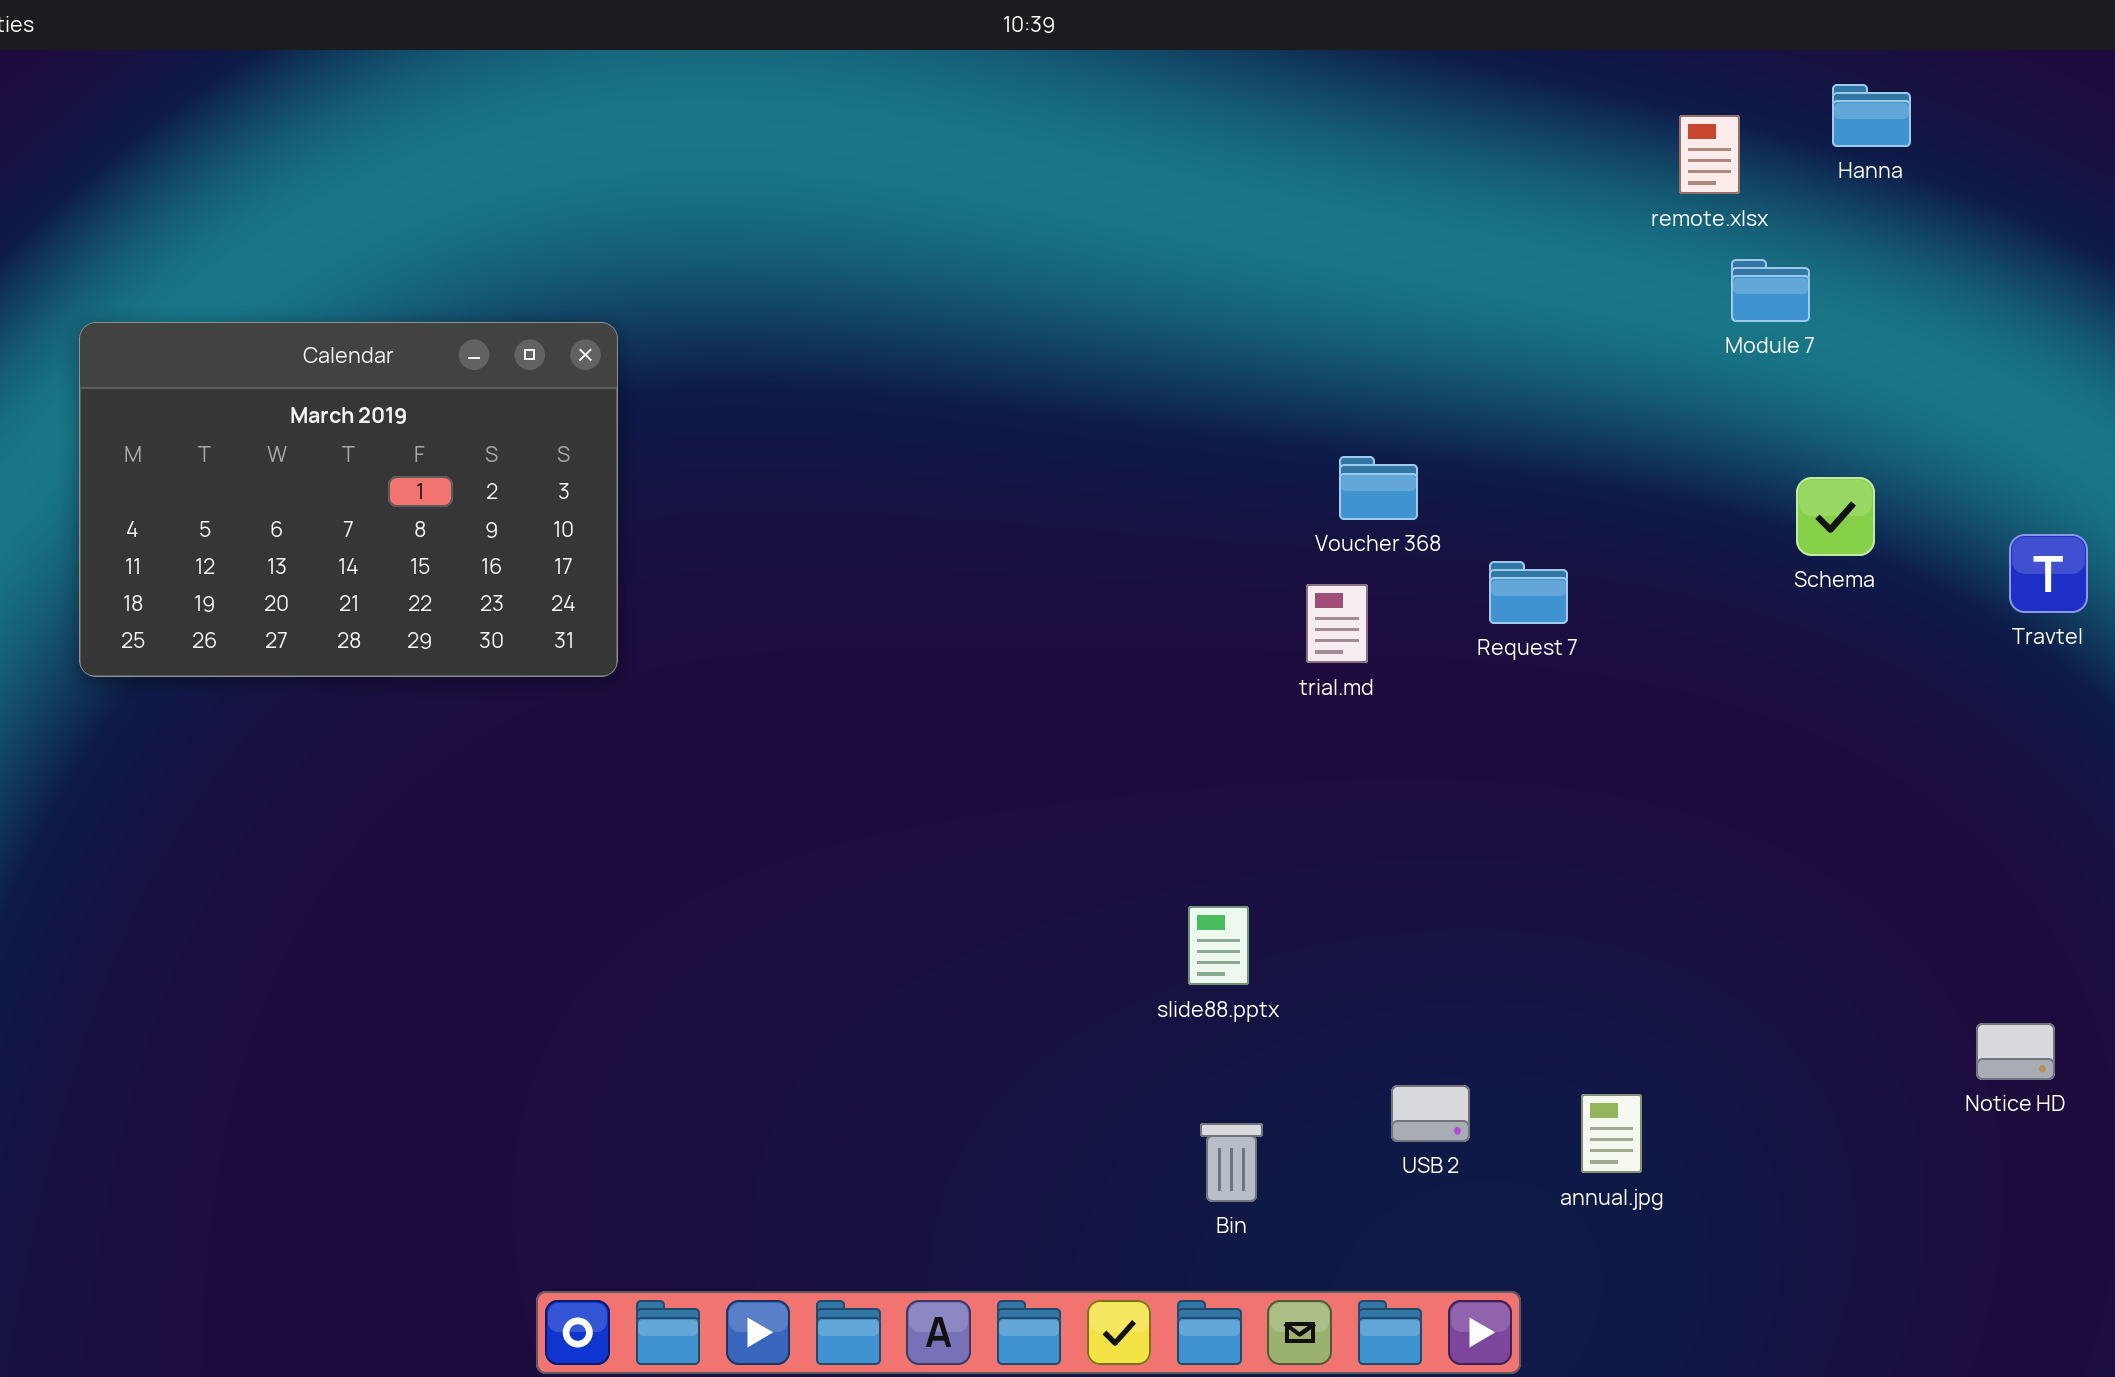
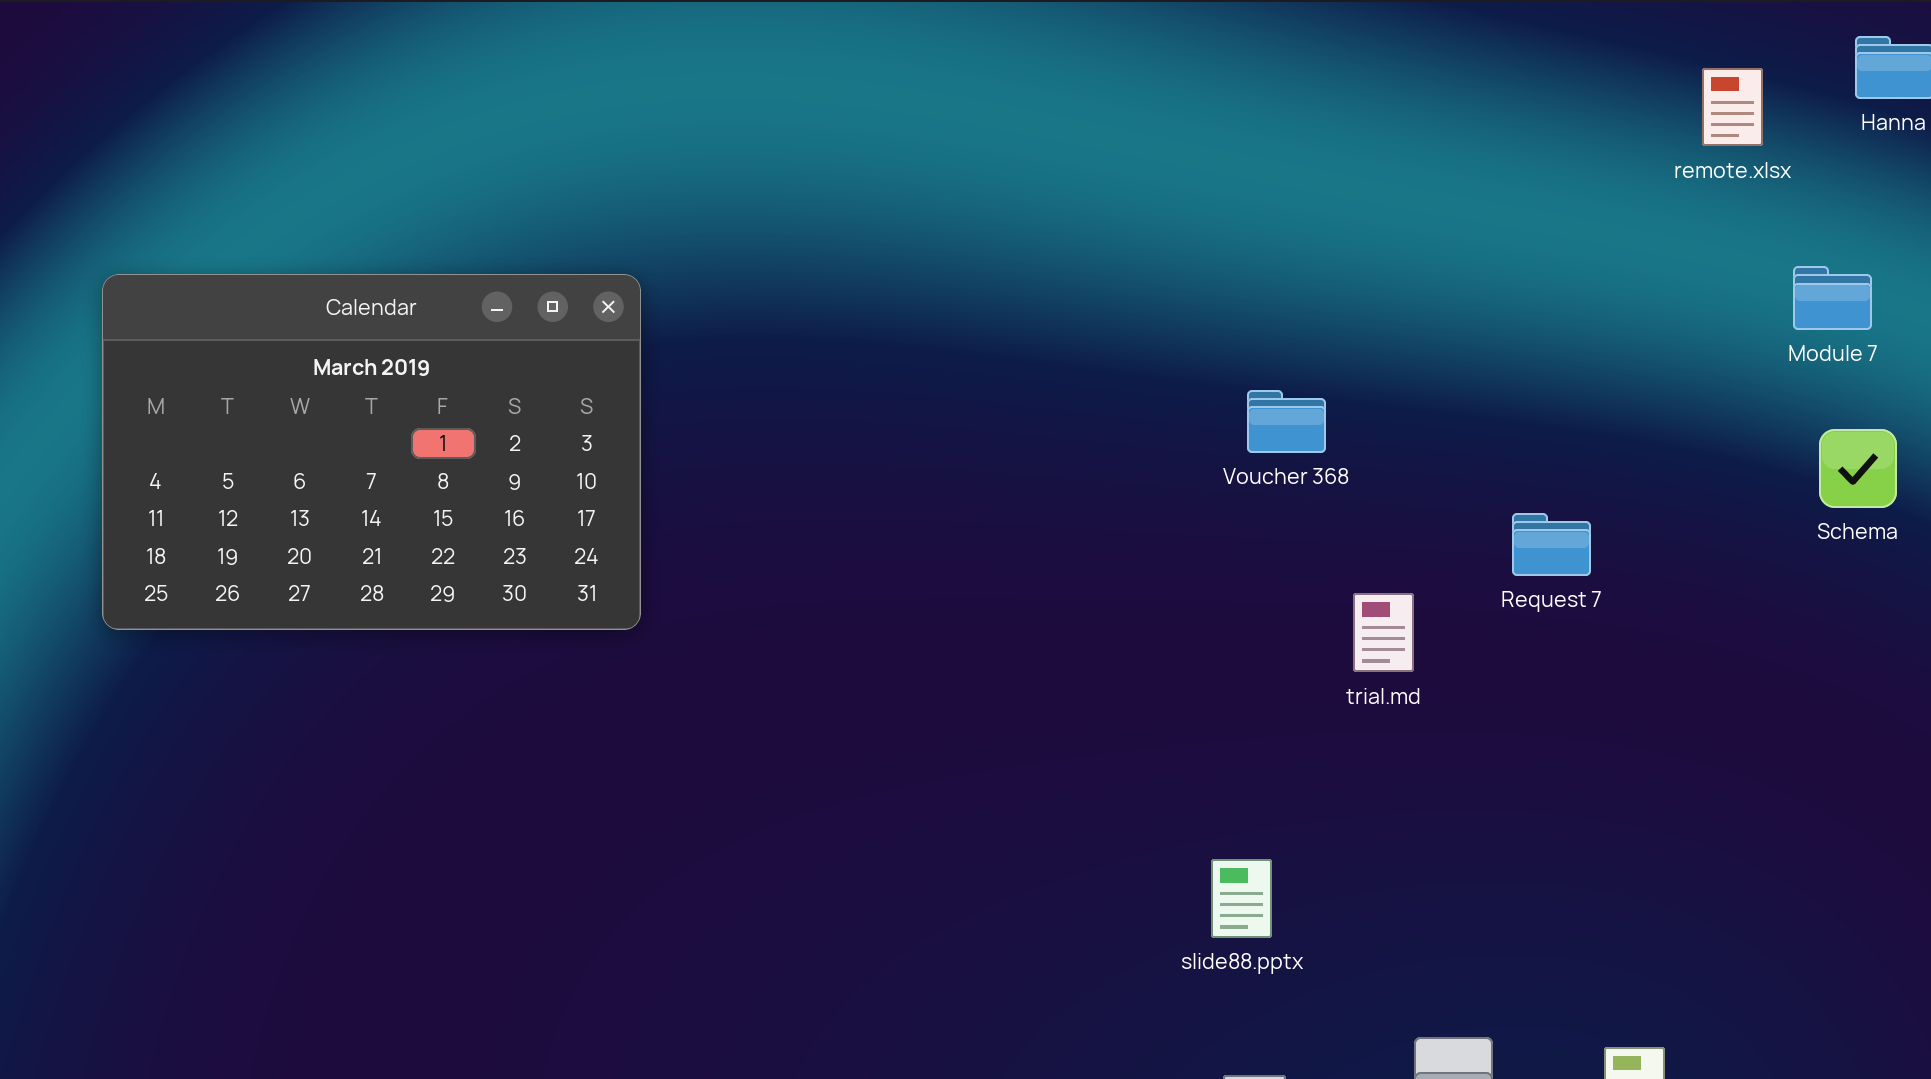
Module 7: [1731,259,1810,322] -> [1793,266,1872,330], moved
Voucher 368: [1339,456,1418,520] -> [1247,390,1326,453], moved
trial.md: [1306,584,1368,663] -> [1353,593,1414,672], moved

